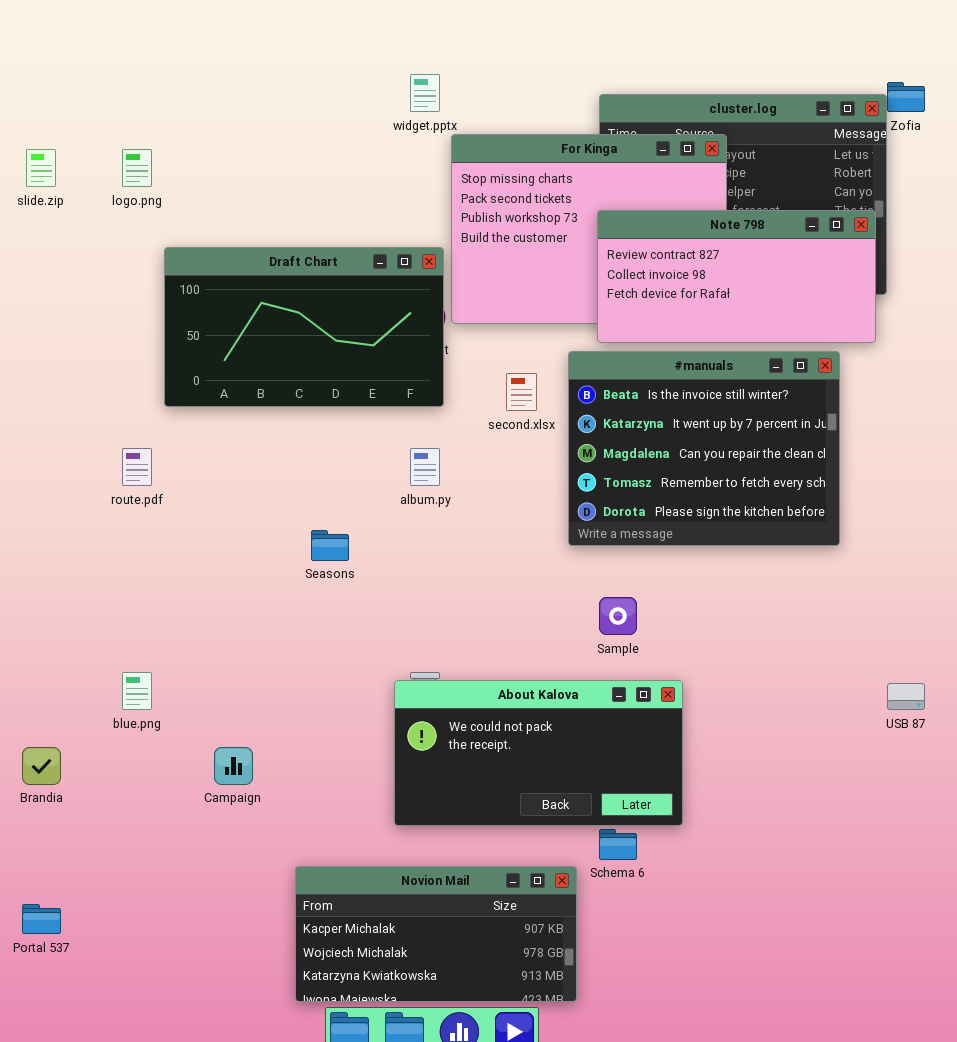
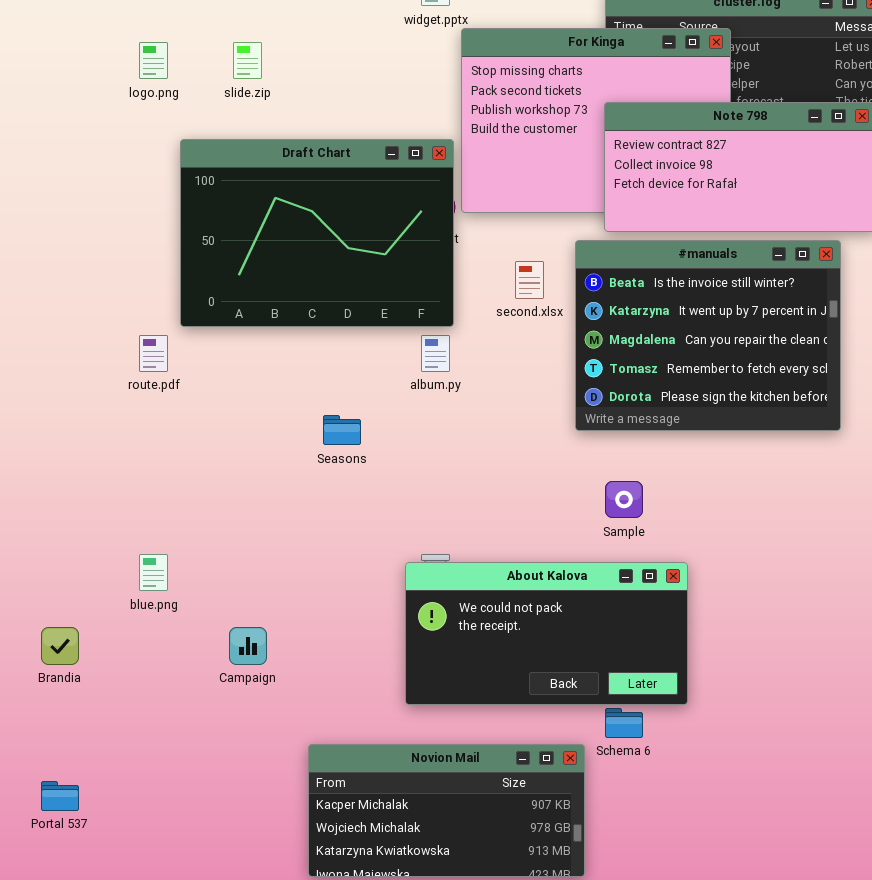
slide.zip: [26,149,56,187] -> [233,42,262,79], moved
Draft Chart: [164,247,444,407] -> [180,139,454,327], resized

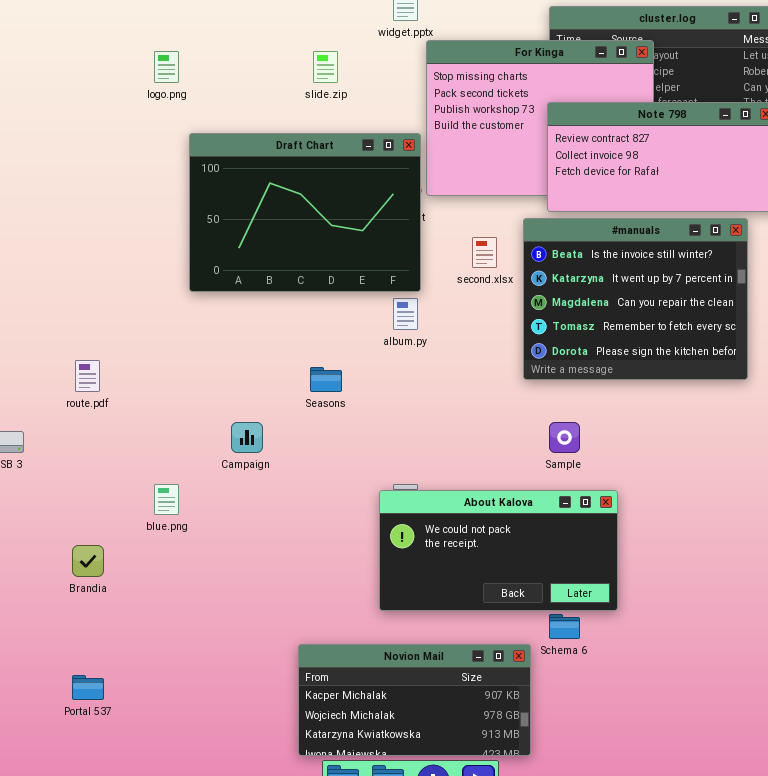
slide.zip: [233,42,262,79] -> [313,51,338,83], moved
route.pdf: [139,335,168,372] -> [75,360,100,392], moved
Campaign: [229,627,267,665] -> [231,422,263,453], moved

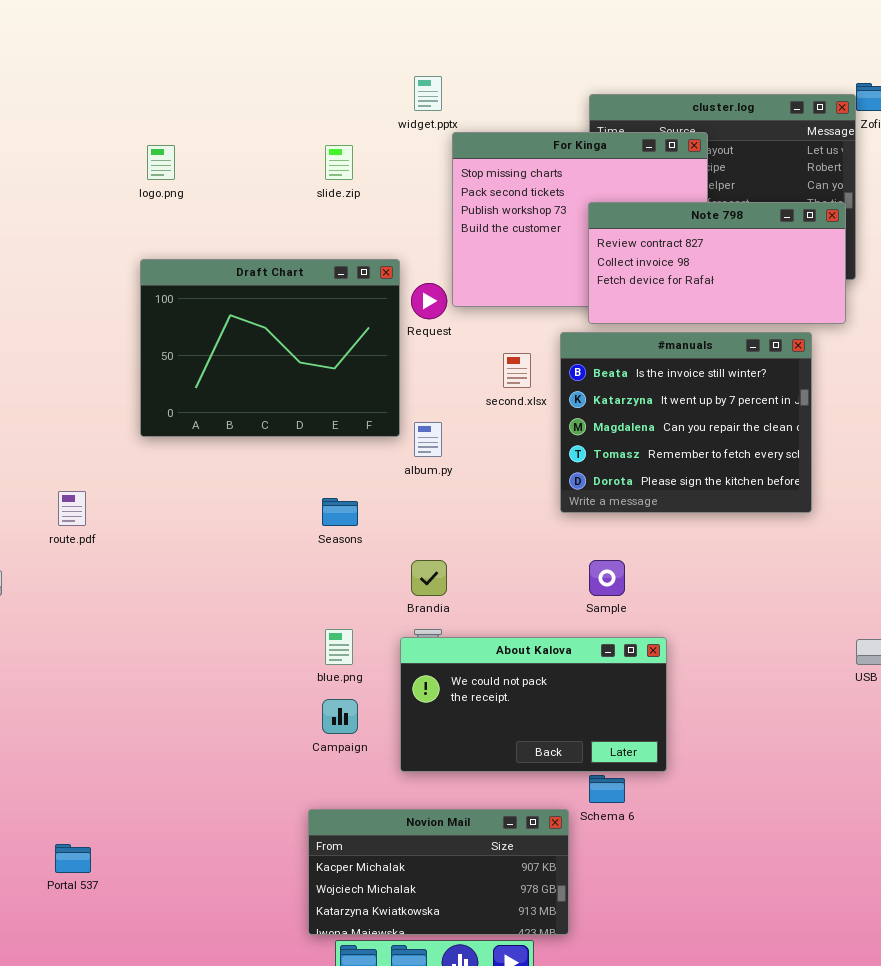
Draft Chart: [189,133,421,292] -> [140,259,400,437], moved
Campaign: [231,422,263,453] -> [322,699,358,734], moved
blue.png: [154,484,179,515] -> [325,629,353,665], moved
Brandia: [72,545,104,577] -> [411,560,447,596], moved

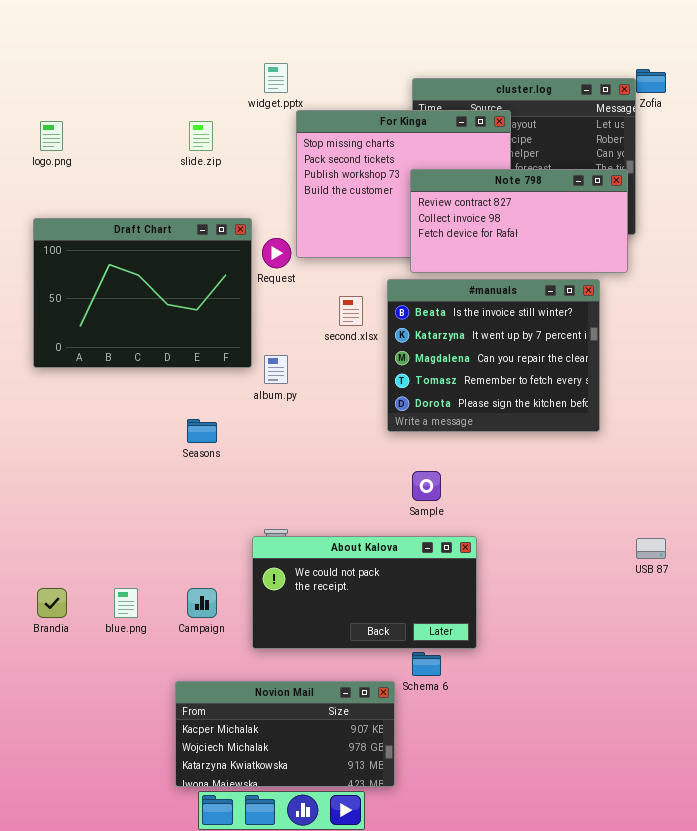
Brandia: [411,560,447,596] -> [37,588,67,618], moved
blue.png: [325,629,353,665] -> [114,588,138,618], moved

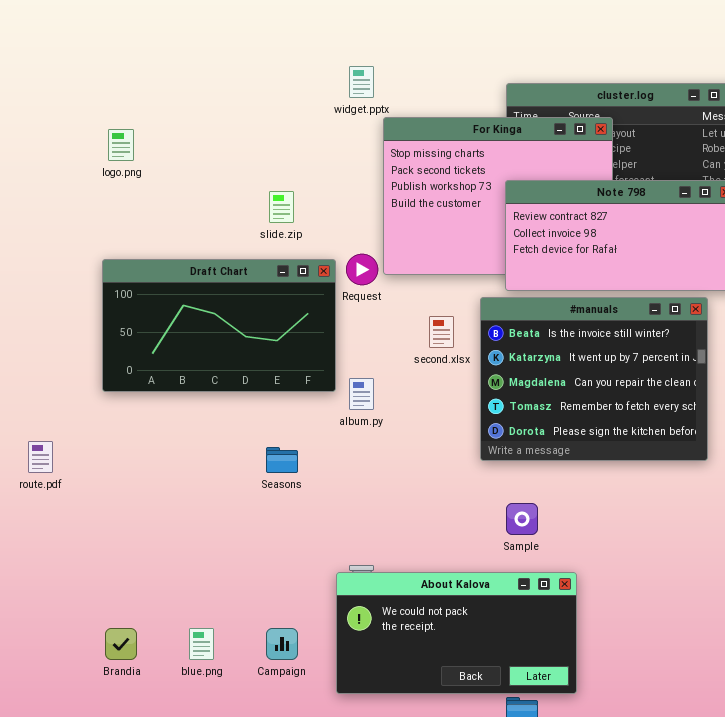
slide.zip: [189,121,213,151] -> [269,191,294,223], moved
Draft Chart: [33,218,252,368] -> [102,259,336,392], resized

